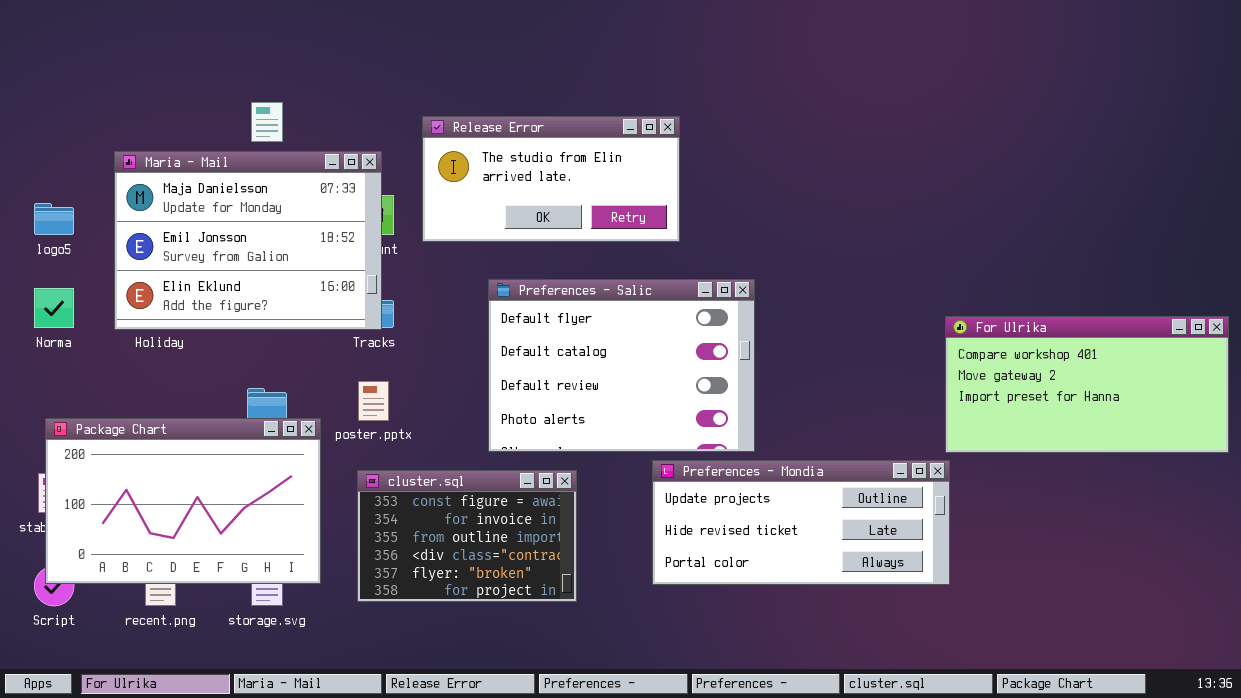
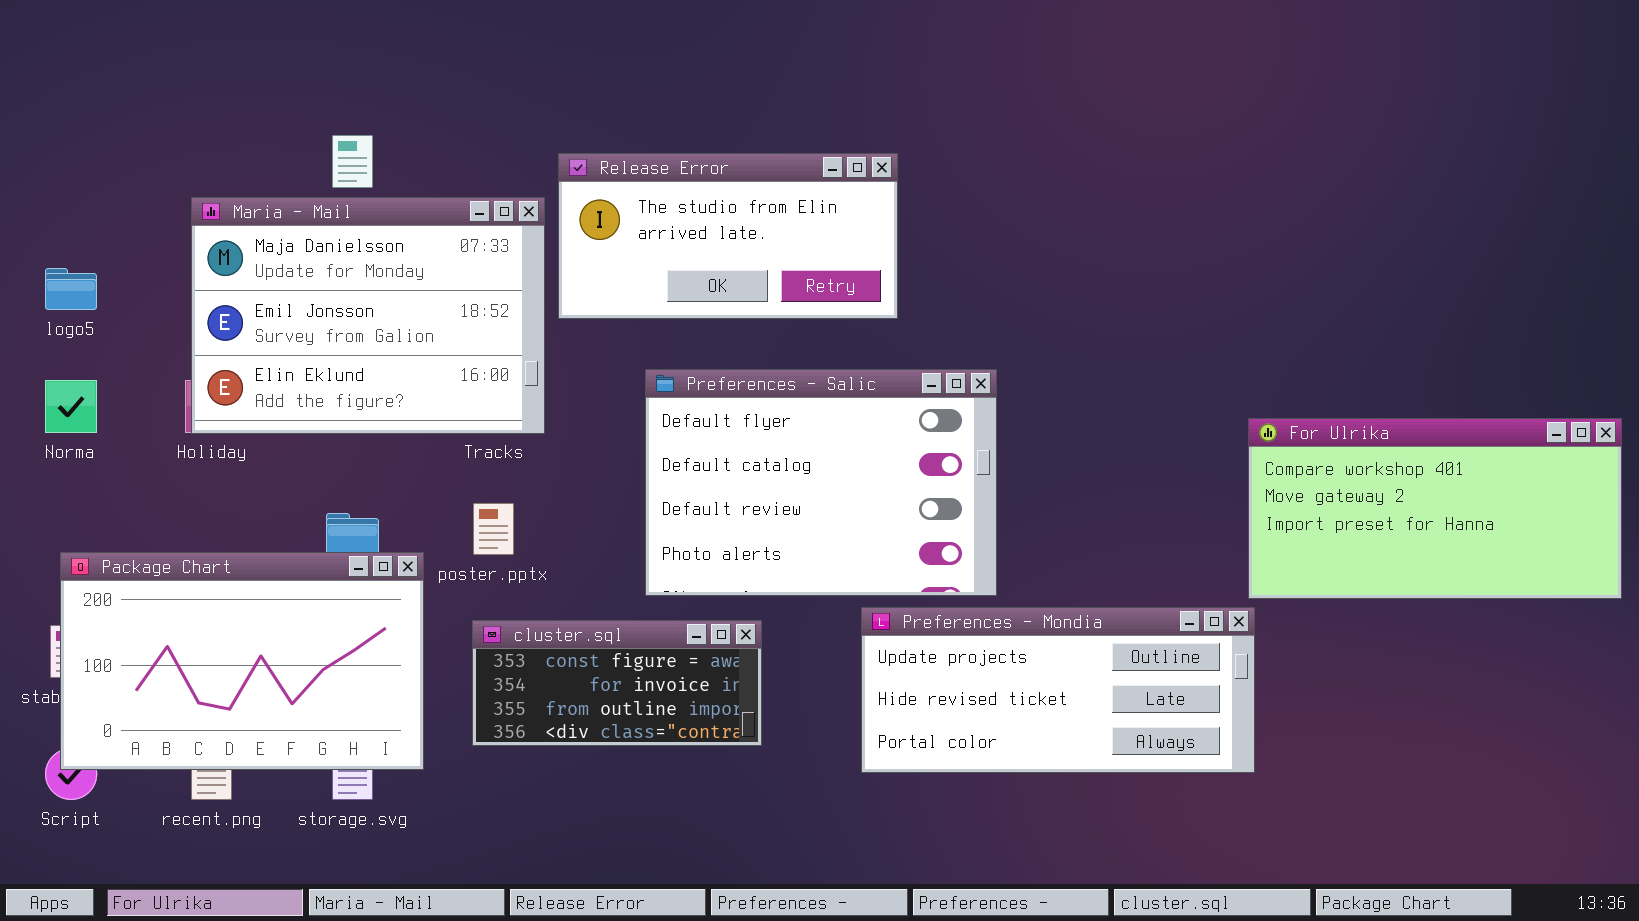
Maria - Mail: [114,151,382,330] -> [191,197,545,434], moved
cluster.sql: [357,470,577,602] -> [472,620,762,746], resized

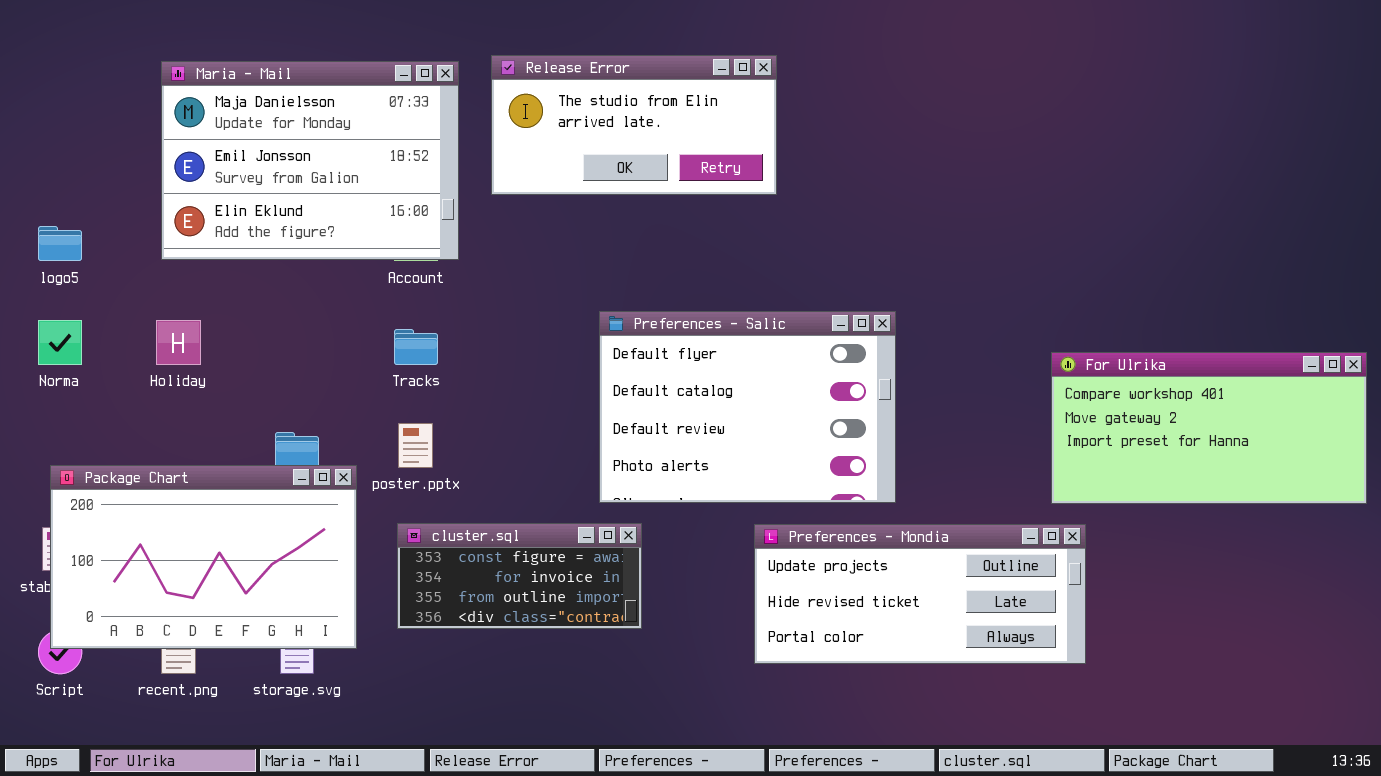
Release Error: [558,153,898,319] -> [491,55,777,195], moved
Maria - Mail: [191,197,545,434] -> [161,61,459,260], moved
Preferences - Salic: [645,369,997,596] -> [599,311,896,503], moved
Preferences - Mondia: [861,607,1255,773] -> [754,524,1086,664], moved

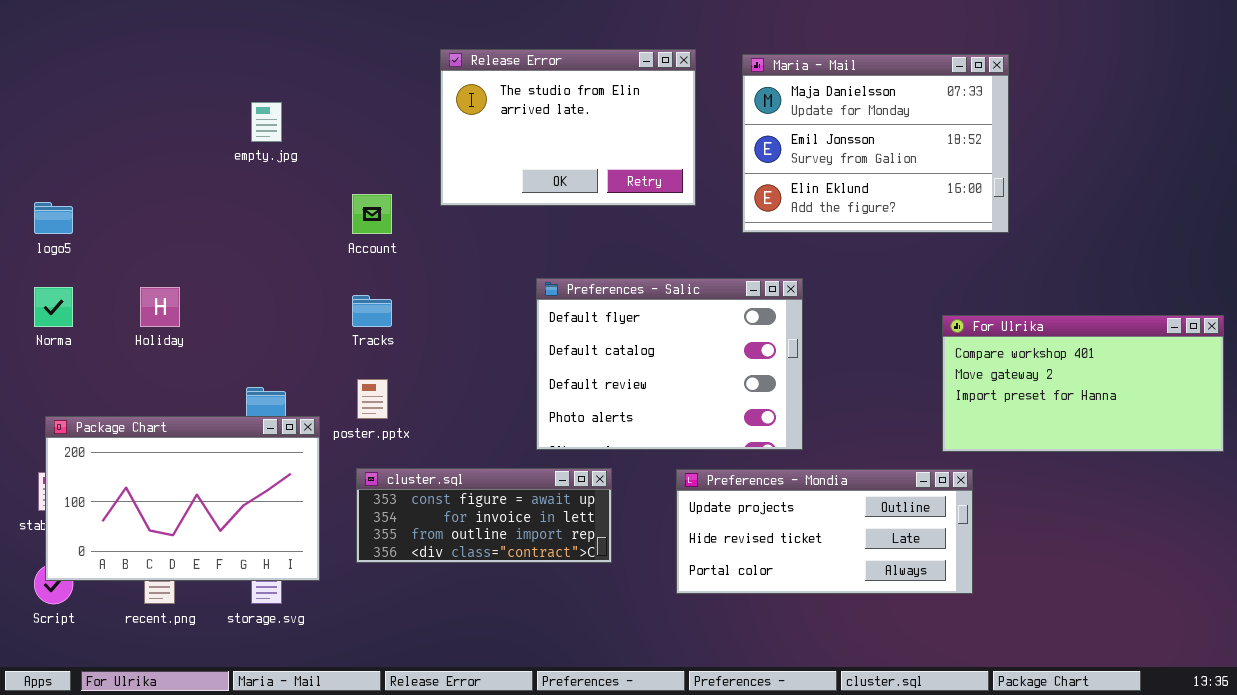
Release Error: [491,55,777,195] -> [440,49,696,206], resized
Maria - Mail: [161,61,459,260] -> [742,54,1009,233], moved
cluster.sql: [397,523,642,629] -> [356,468,612,563], resized

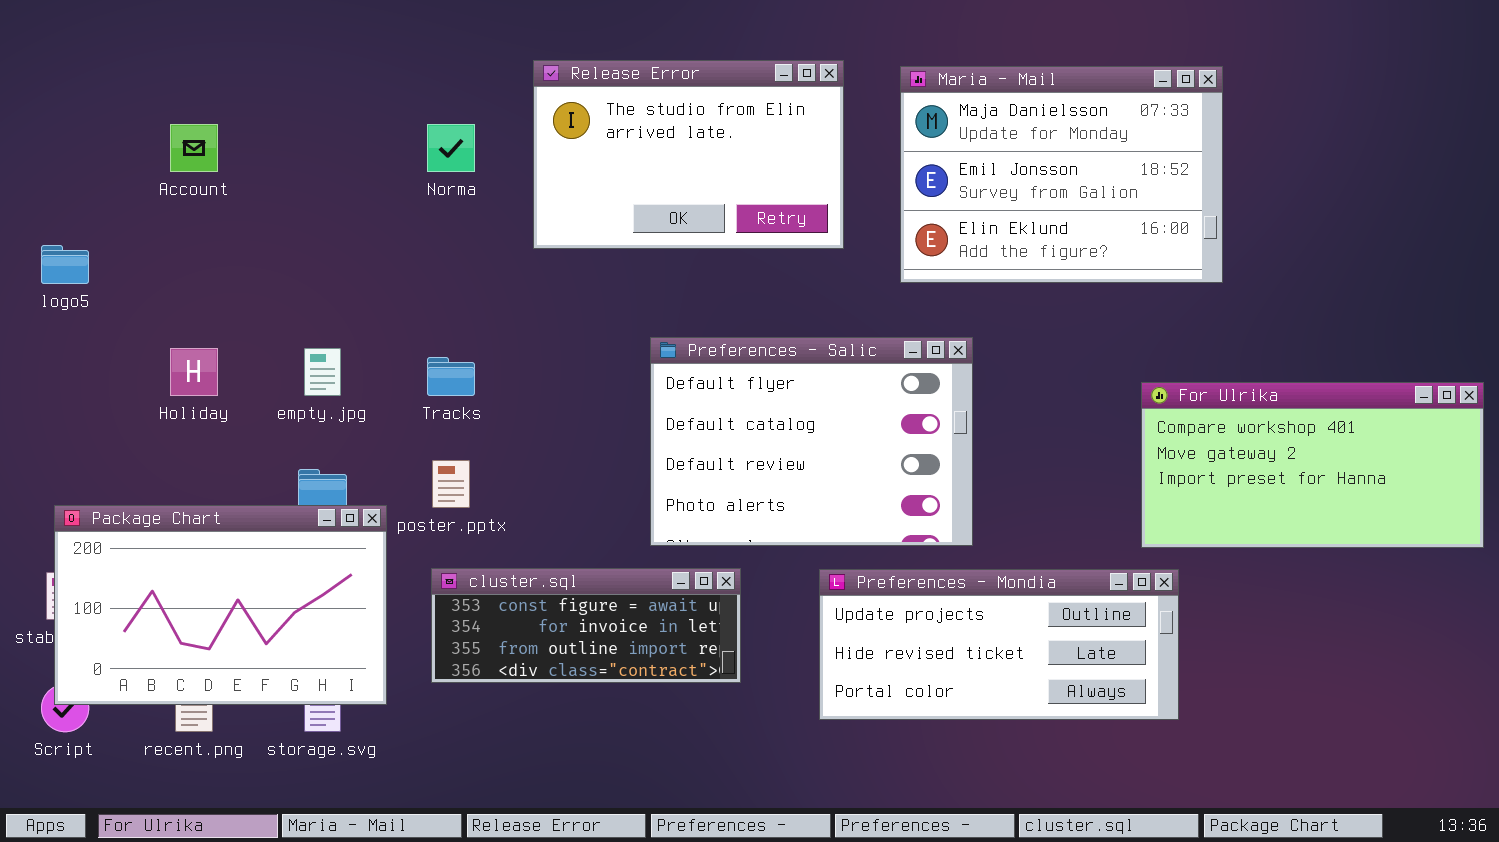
empty.jpg: [251,102,282,142] -> [304,348,341,396], moved
Account: [352,194,392,234] -> [170,124,218,172], moved
Norma: [34,287,73,327] -> [427,124,475,172], moved

